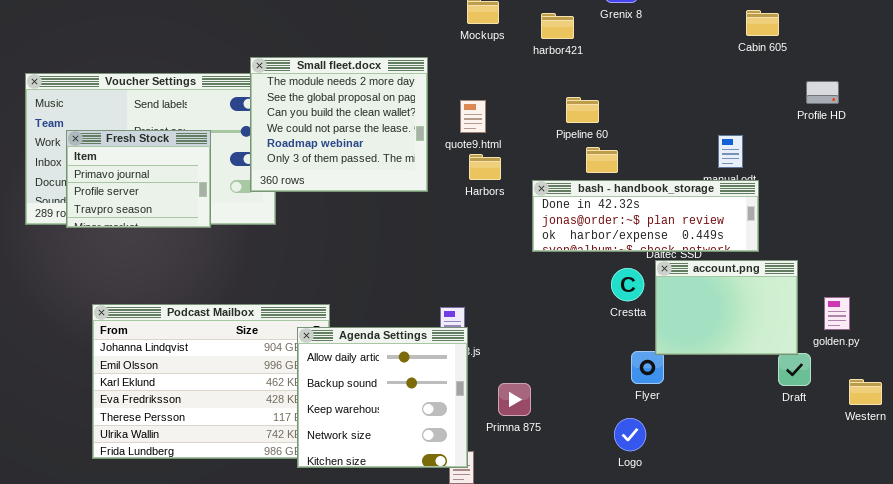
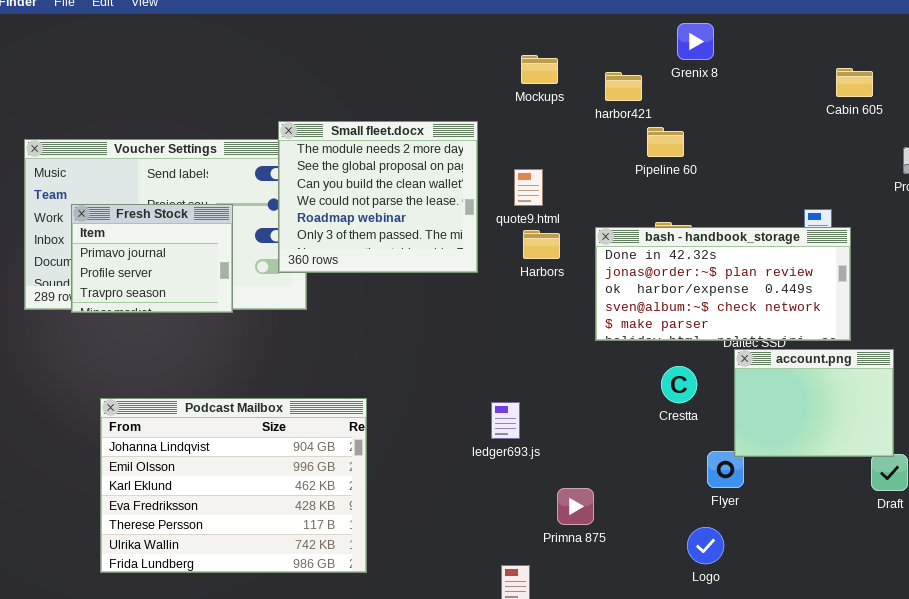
Pipeline 60: [566,97,599,123] -> [647,127,684,157], moved
bash - handbook_storage: [532,180,759,252] -> [595,227,851,341], resized
Crestta: [611,268,644,301] -> [661,366,697,403], moved
Agenda Settings: [297,327,468,468] -> none, closed

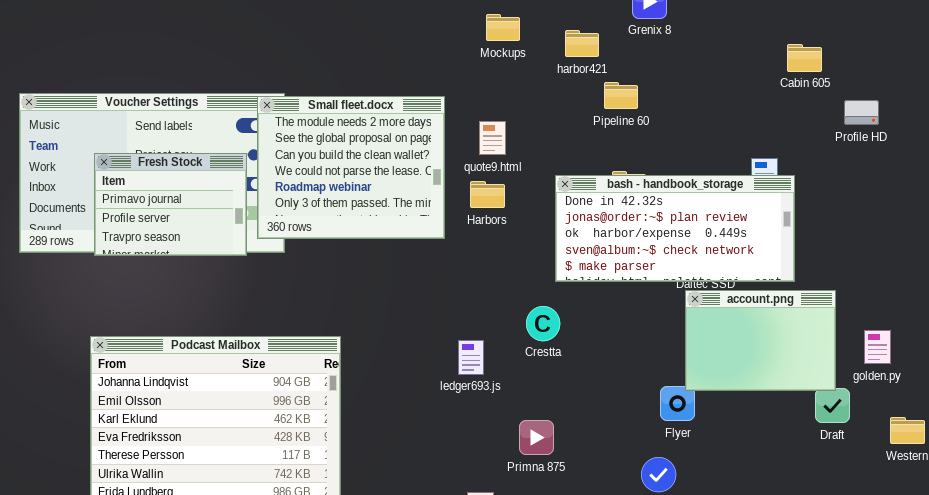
Cabin 605: [836,68,873,97] -> [787,44,822,72], moved
Small fleet.docx: [278,121,478,273] -> [257,96,445,239], moved
Fresh Stock: [71,204,233,313] -> [94,153,247,256], moved
Harbors: [523,230,560,259] -> [470,181,505,208], moved
Crestta: [661,366,697,403] -> [526,306,560,341], moved

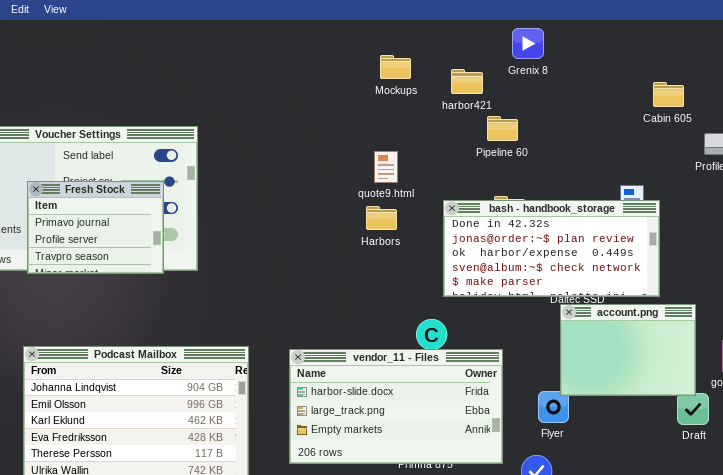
Small fleet.docx: [257,96,445,239] -> none, closed
vendor_11 - Files: none -> [289,349,503,464], opened

